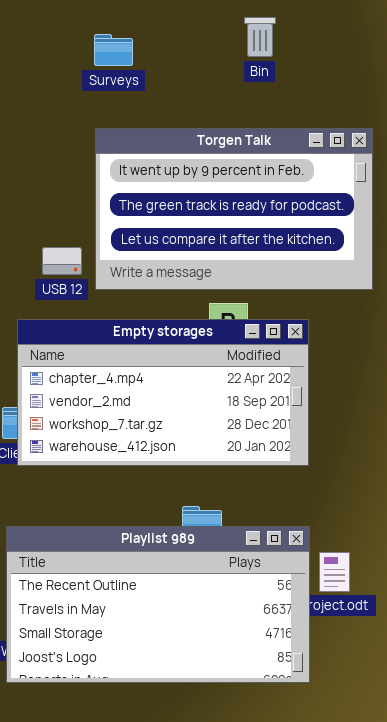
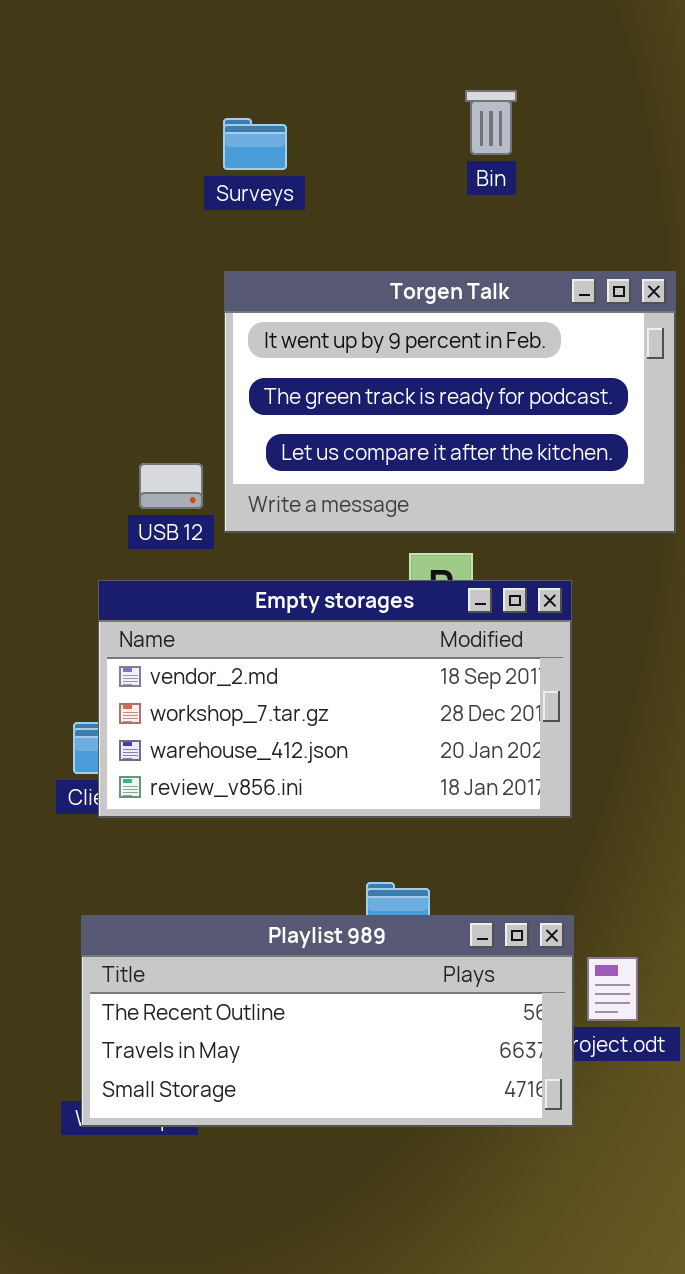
Empty storages: [17,319,309,466] -> [98,580,572,818], scrolled down 1 row
Playlist 989: [6,526,310,683] -> [81,915,574,1127], resized

